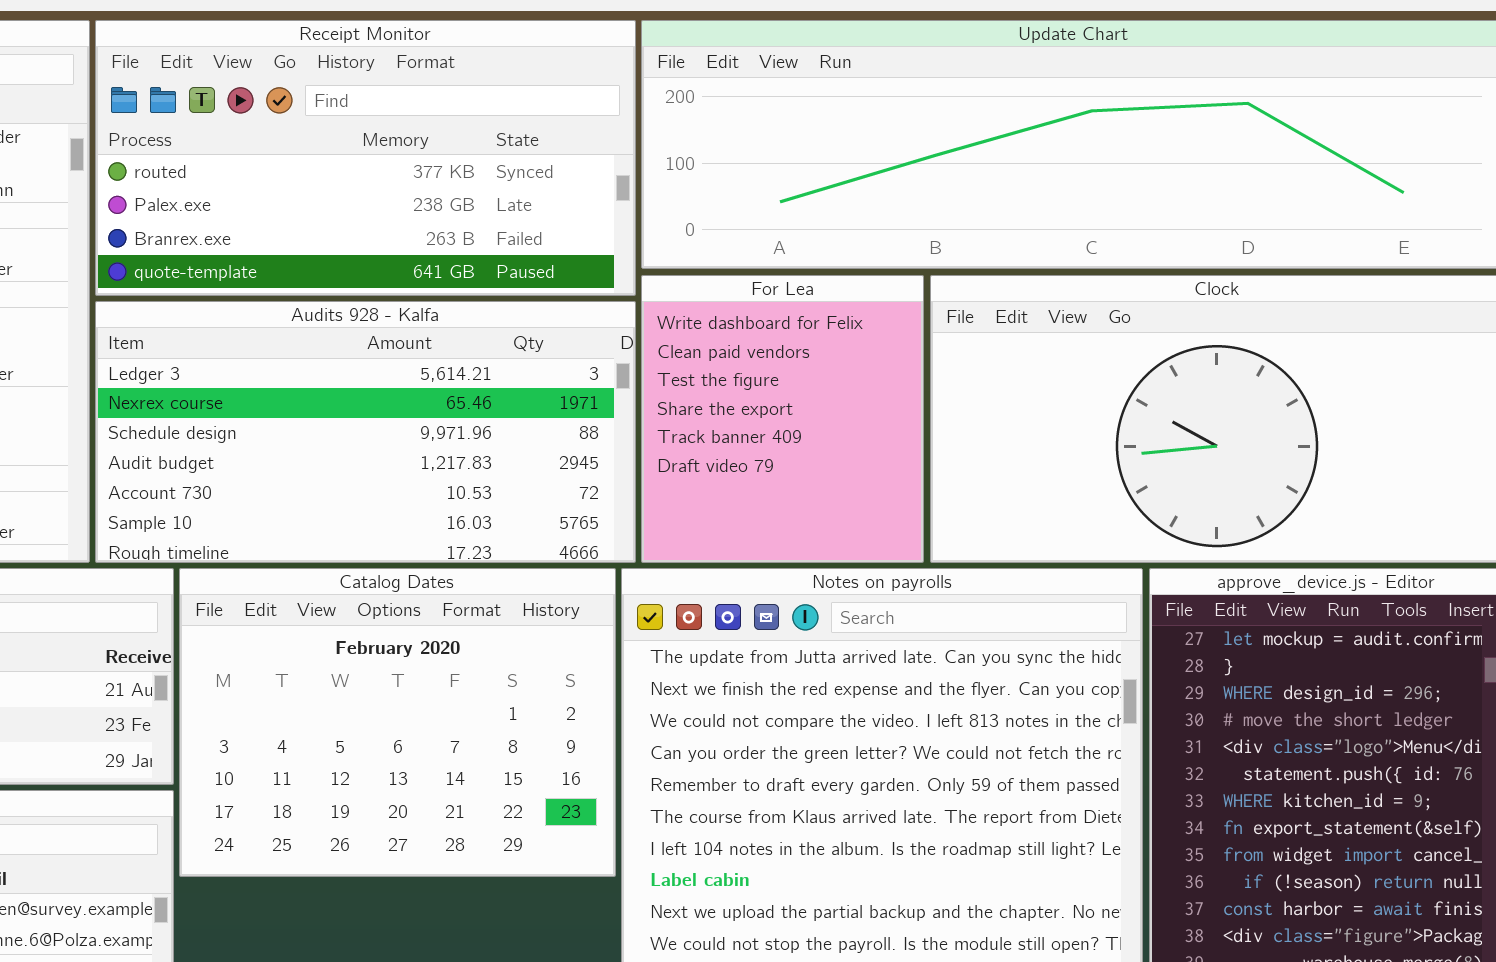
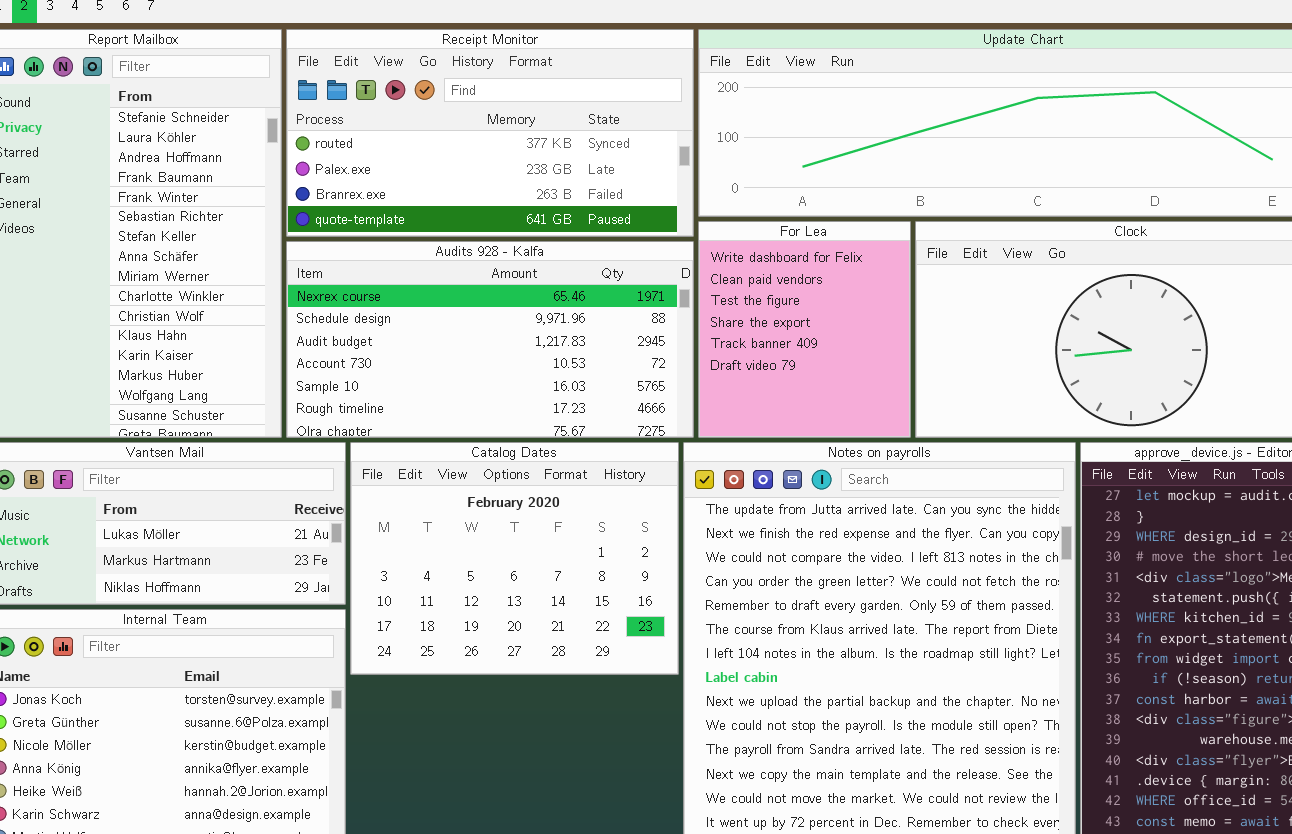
Audits 928 - Kalfa: [95,301,636,563] -> [286,241,694,438], scrolled down 1 row

